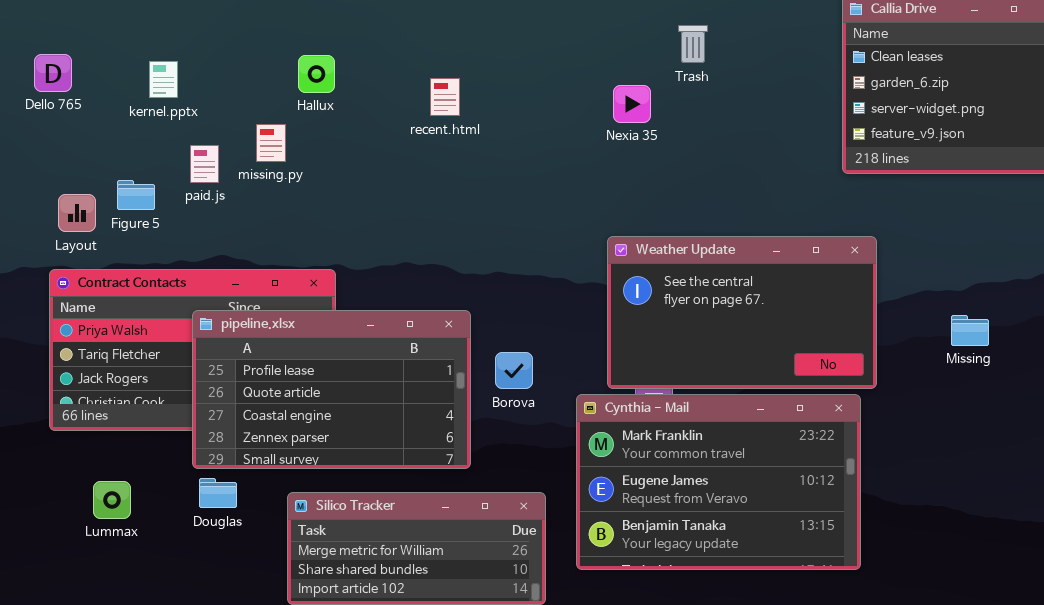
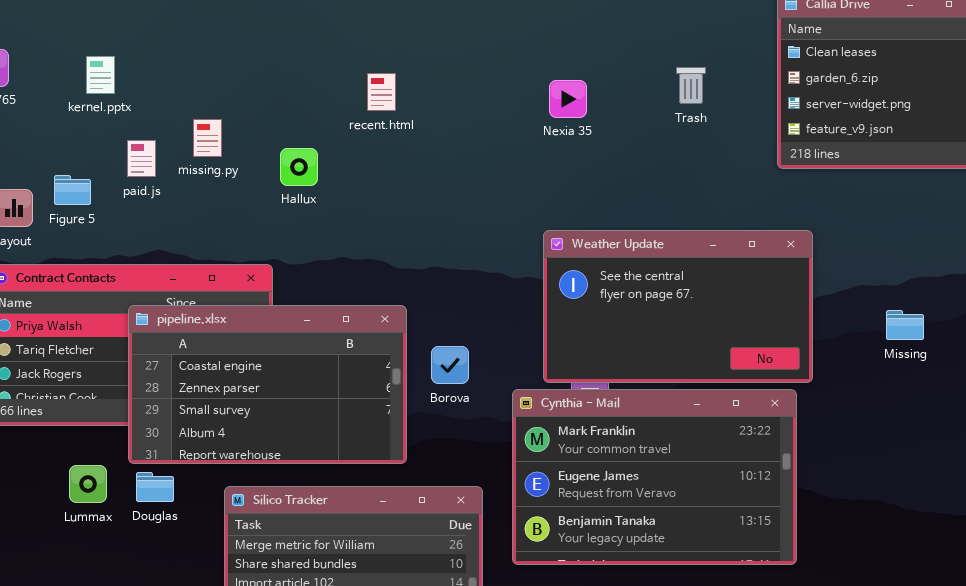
Trash: [678,25,708,63] -> [676,67,706,104], moved
Hallux: [298,55,335,93] -> [280,148,318,186], moved
pipeline.xlsx: [192,310,471,469] -> [128,305,407,464], scrolled down 2 rows
Lummax: [93,481,131,519] -> [69,465,107,503], moved

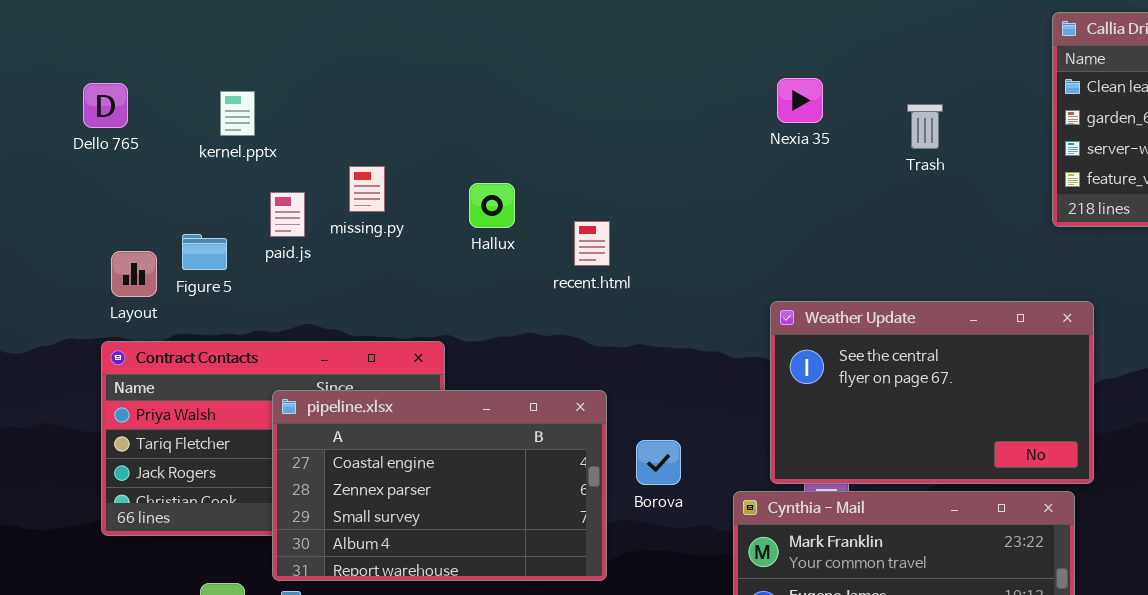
Trash: [676,67,706,104] -> [907,104,943,149], moved
recent.html: [367,73,396,111] -> [574,221,610,266], moved
Nexia 35: [549,80,587,118] -> [777,78,823,123], moved
Hallux: [280,148,318,186] -> [469,183,515,228], moved

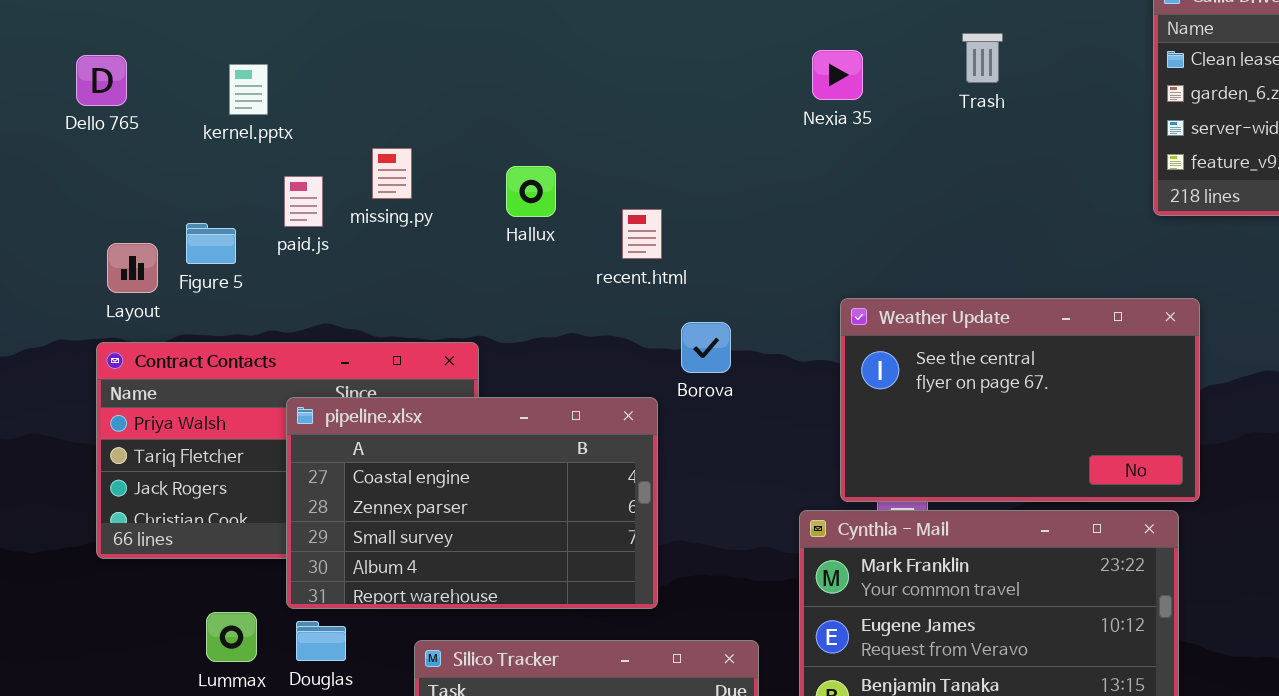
Nexia 35: [777,78,823,123] -> [812,50,863,100], moved
Trash: [907,104,943,149] -> [962,33,1003,83], moved
Borova: [636,440,681,485] -> [681,322,731,373], moved

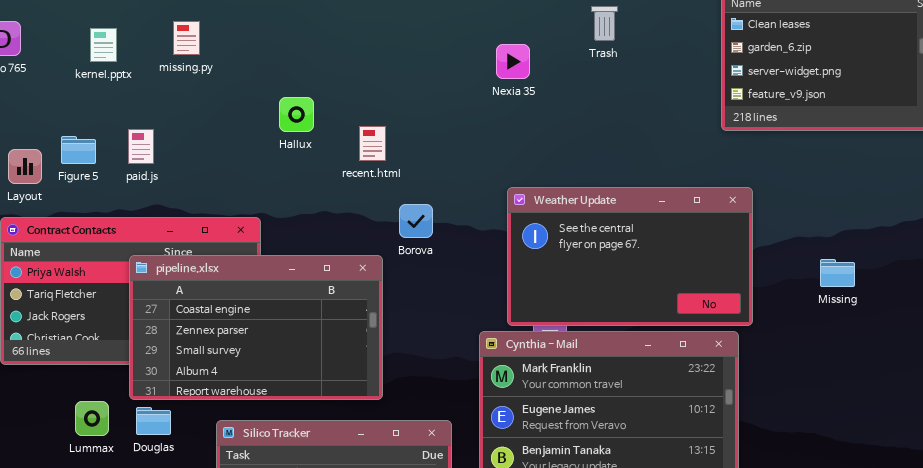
Nexia 35: [812,50,863,100] -> [496,44,530,79], moved
missing.py: [372,148,412,199] -> [173,21,200,55], moved
paid.js: [284,176,323,227] -> [128,129,154,164], moved

